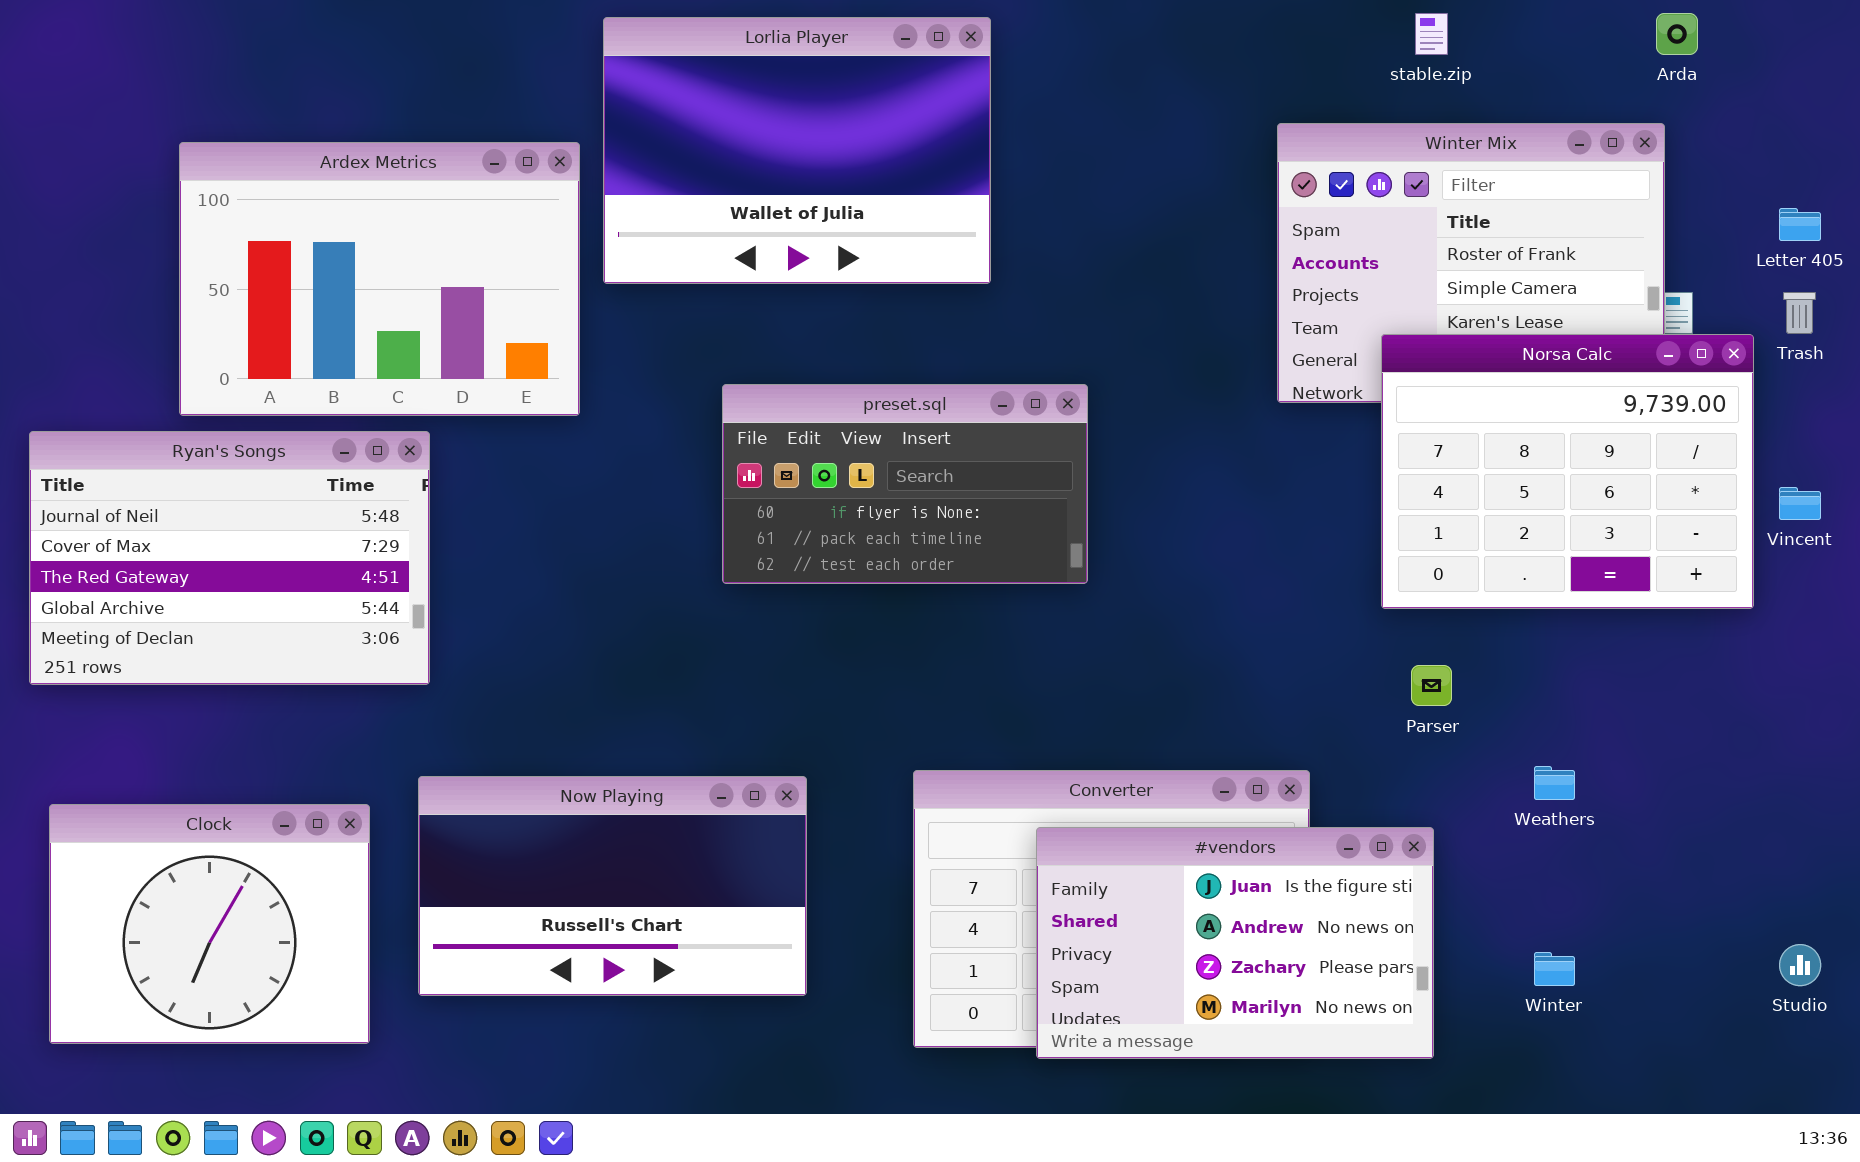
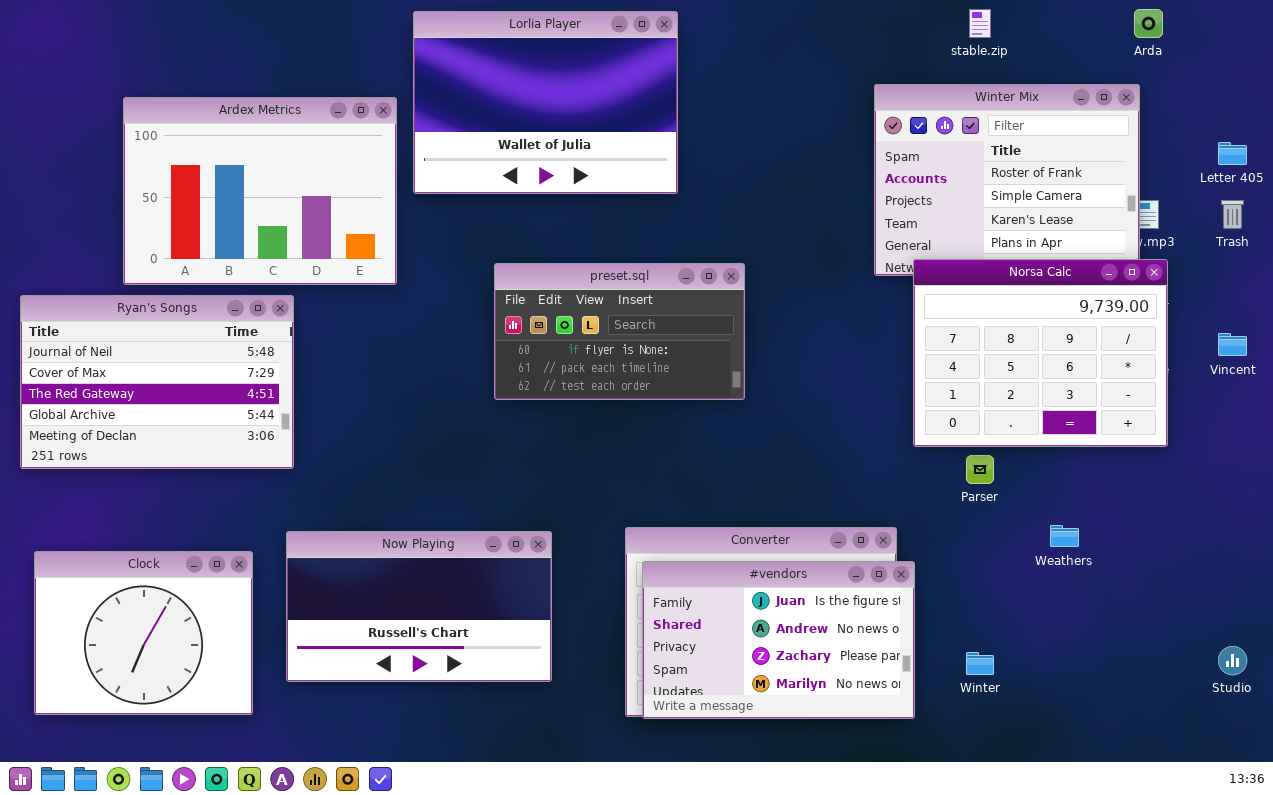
Norsa Calc: [1381,334,1754,609] -> [913,259,1168,447], moved
#vendors: [1036,827,1434,1059] -> [642,561,915,719], moved
Winter: [1534,952,1575,986] -> [966,652,994,675], moved

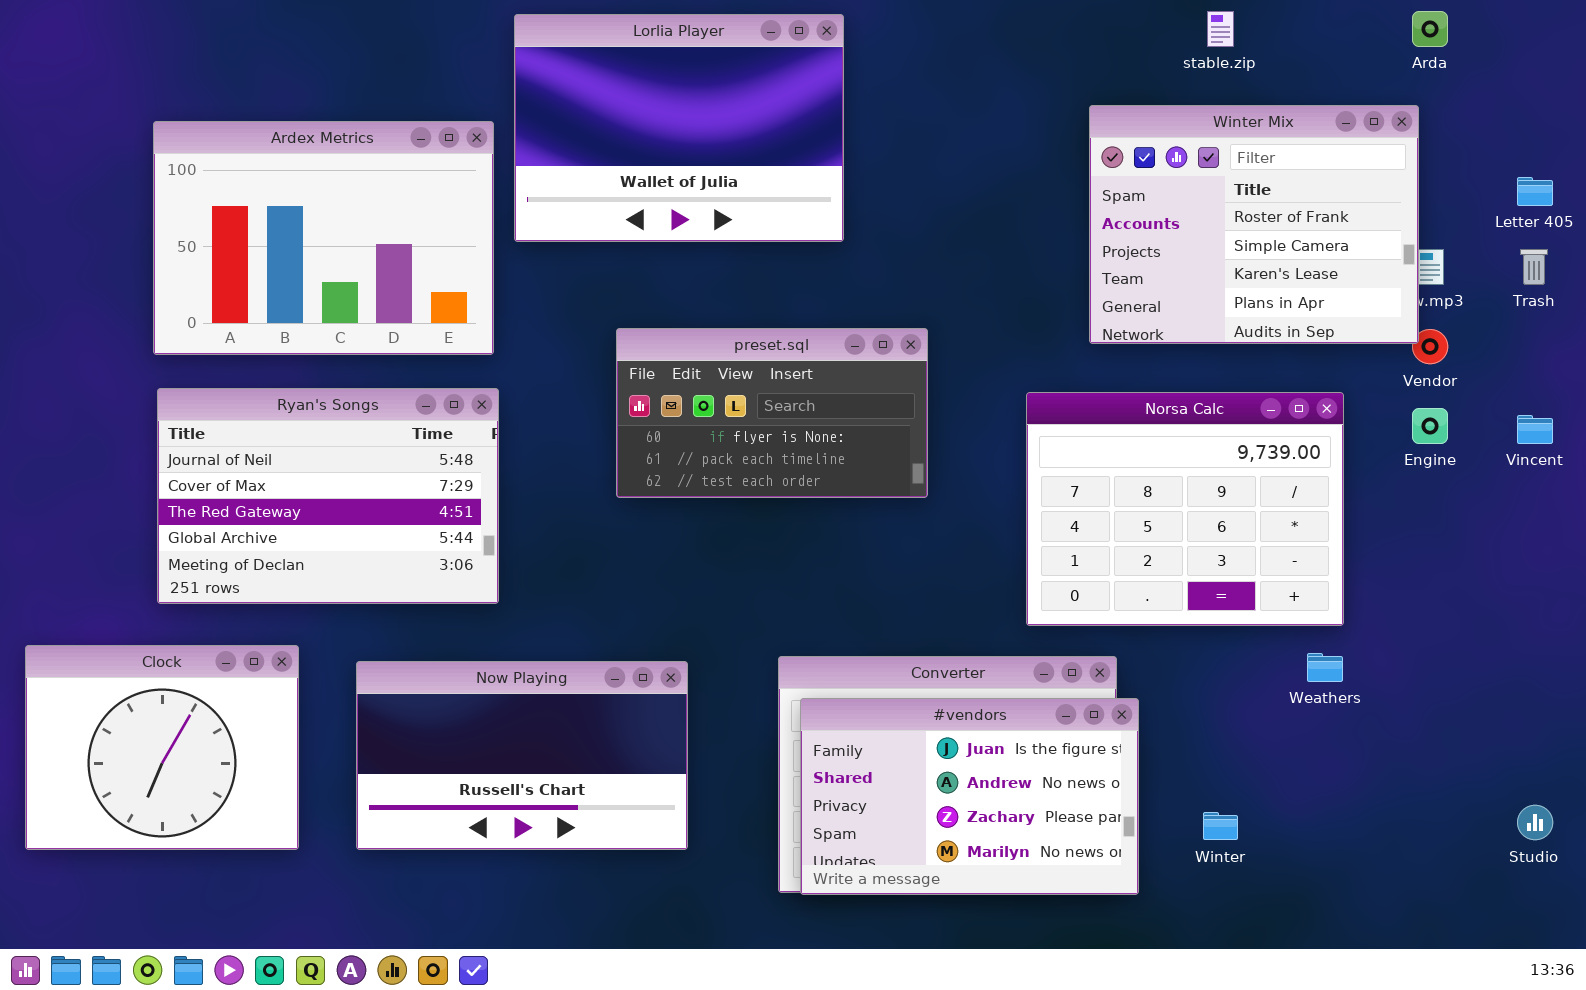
Norsa Calc: [913,259,1168,447] -> [1026,392,1344,626], moved
Ryan's Songs: [20,295,294,469] -> [157,388,499,604], moved
Clock: [34,551,253,715] -> [25,645,299,850], moved

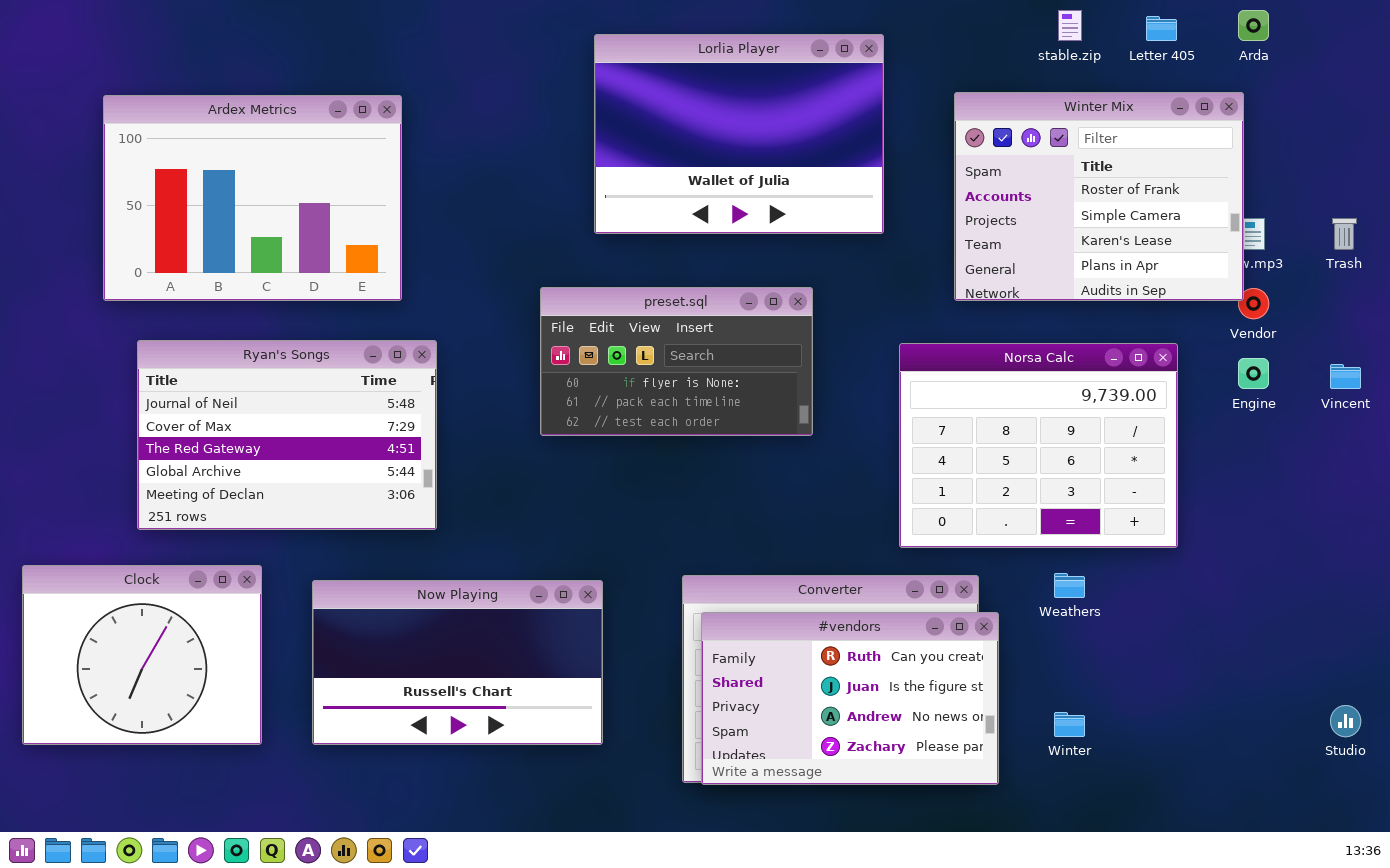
Lorlia Player: [514,14,844,242] -> [594,34,884,234], moved
Ardex Metrics: [153,121,494,355] -> [103,95,402,301], moved
Letter 405: [1517,177,1553,206] -> [1146,16,1177,41], moved
Weathers: [1307,653,1343,682] -> [1054,573,1085,598], moved
#vendors: [800,698,1139,895] -> [701,612,999,785], scrolled up 1 row

